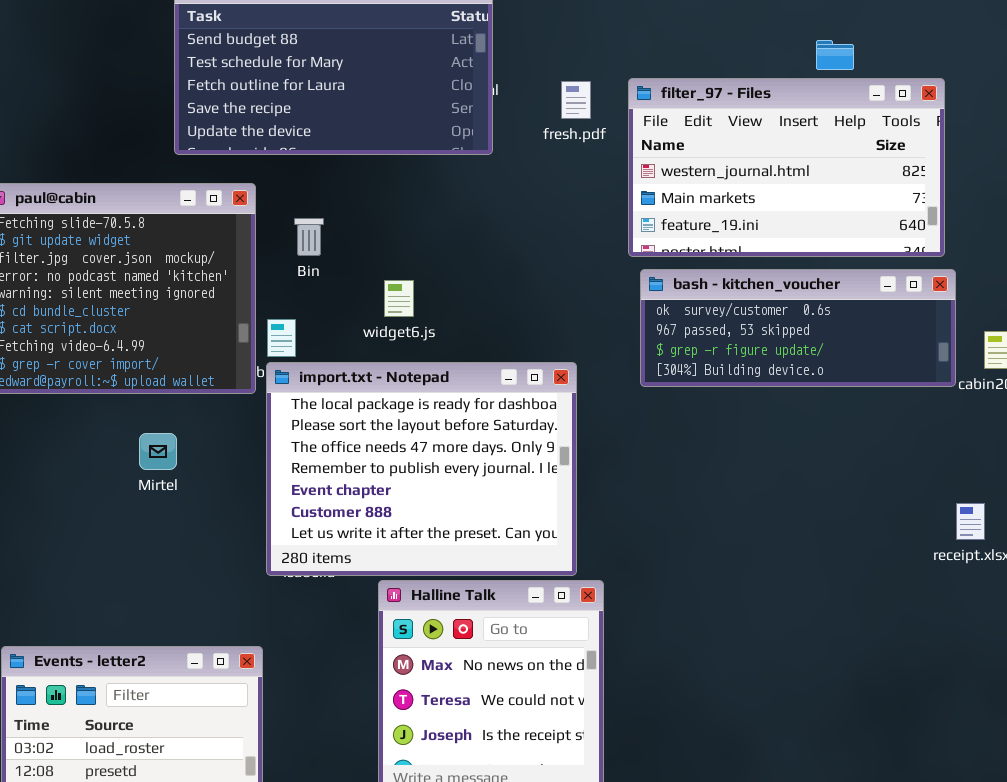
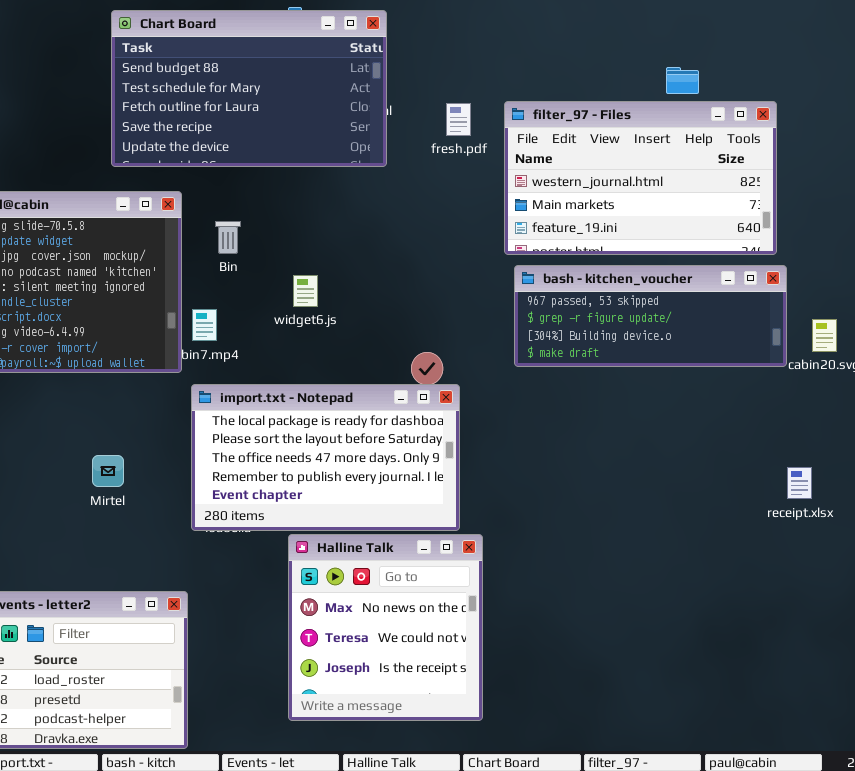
bash - kitchen_voucher: [640,269,956,387] -> [514,265,787,367], scrolled down 1 row
import.txt - Notepad: [266,362,577,576] -> [191,384,460,531], resized
Mirtel: [139,433,177,470] -> [92,455,124,487], moved

